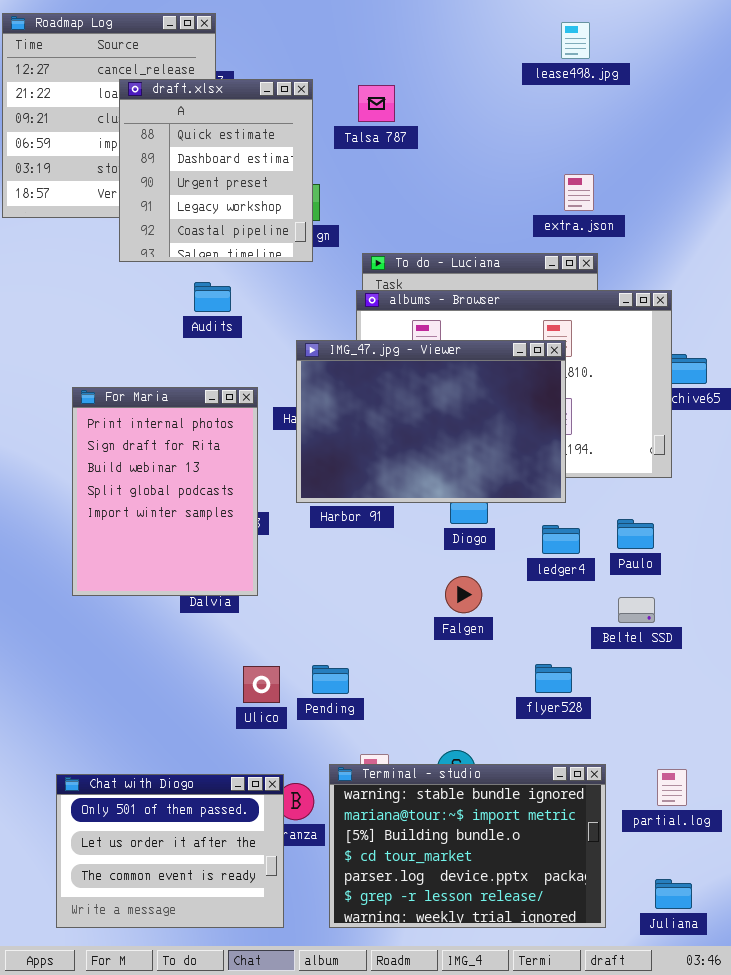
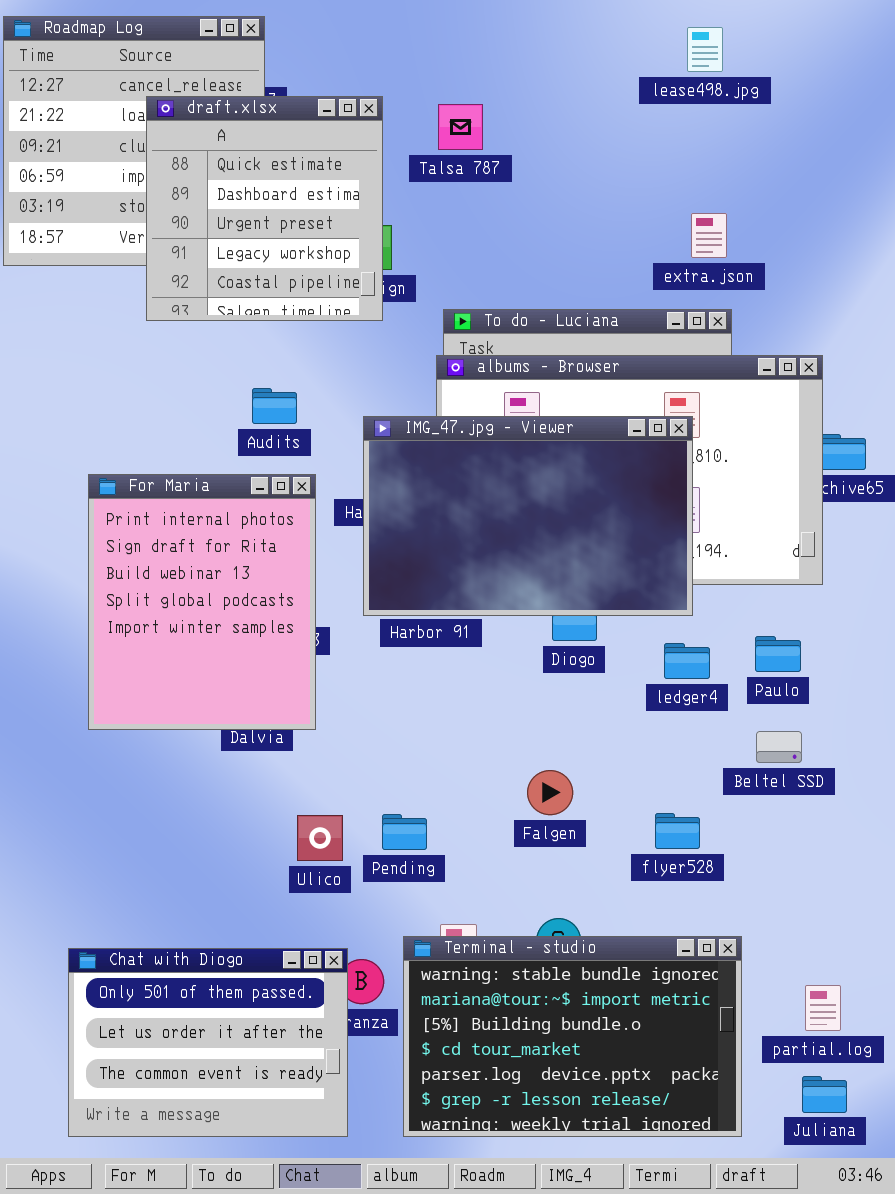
Audits: [194,282,231,312] -> [252,388,297,424], moved
Falgen: [445,576,482,613] -> [527,770,573,815], moved
partial.log: [657,769,687,806] -> [805,985,841,1031], moved

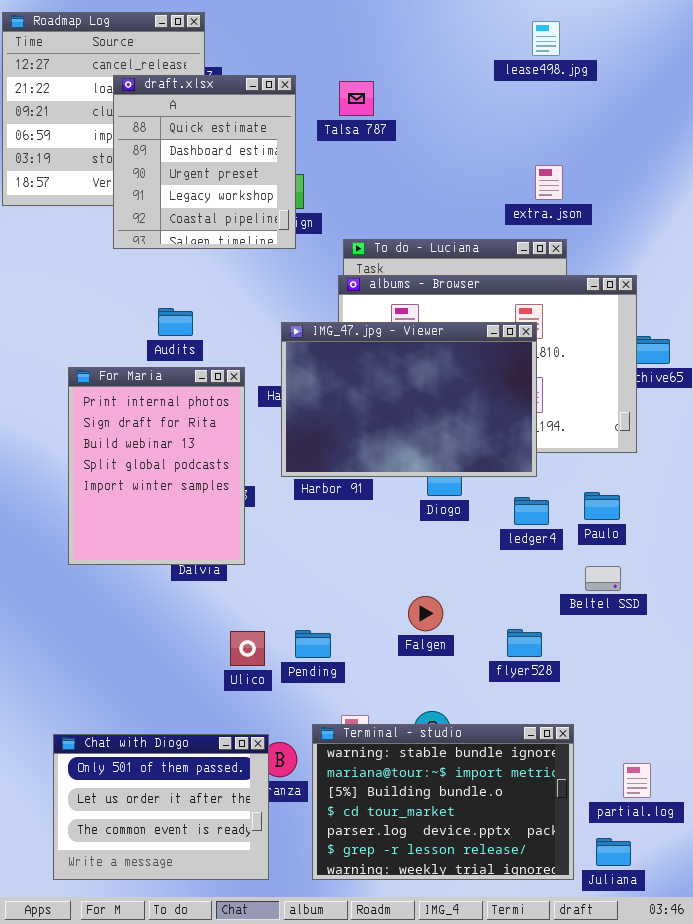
Audits: [252,388,297,424] -> [158,308,193,336], moved
Juliana: [802,1076,847,1113] -> [596,838,631,866], moved

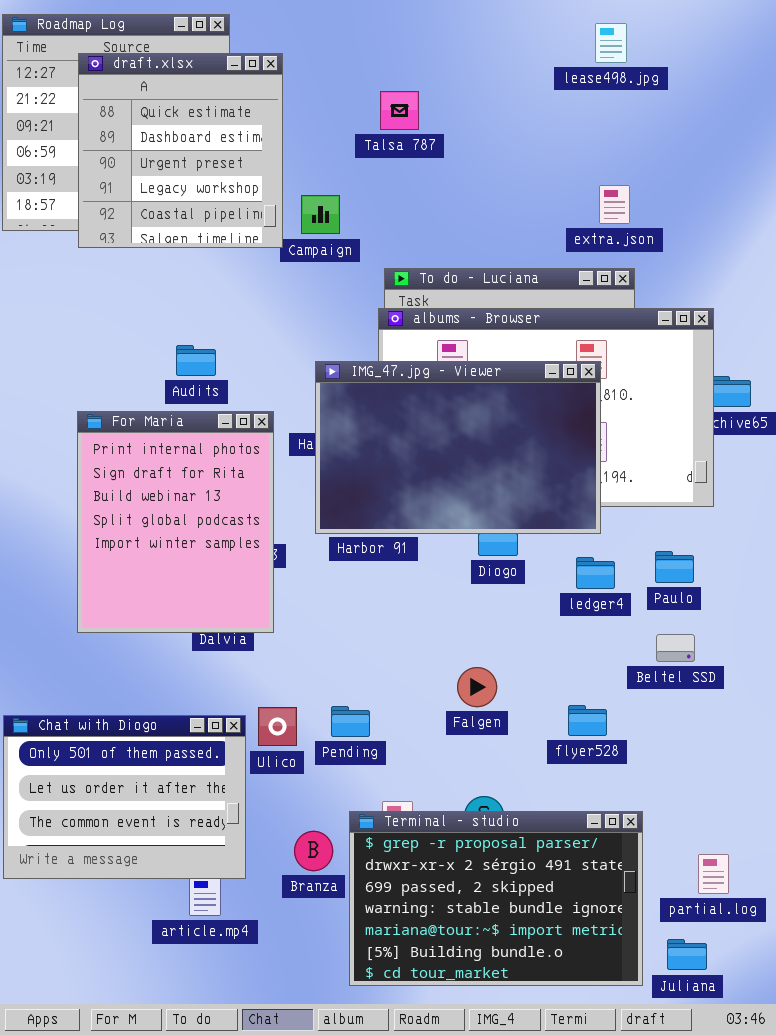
draft.xlsx: [113,75,296,249] -> [78,53,283,248], moved
Terminal - studio: [312,724,574,880] -> [349,811,643,986], scrolled up 3 rows
Chat with Diogo: [53,734,269,880] -> [3,715,246,879], moved

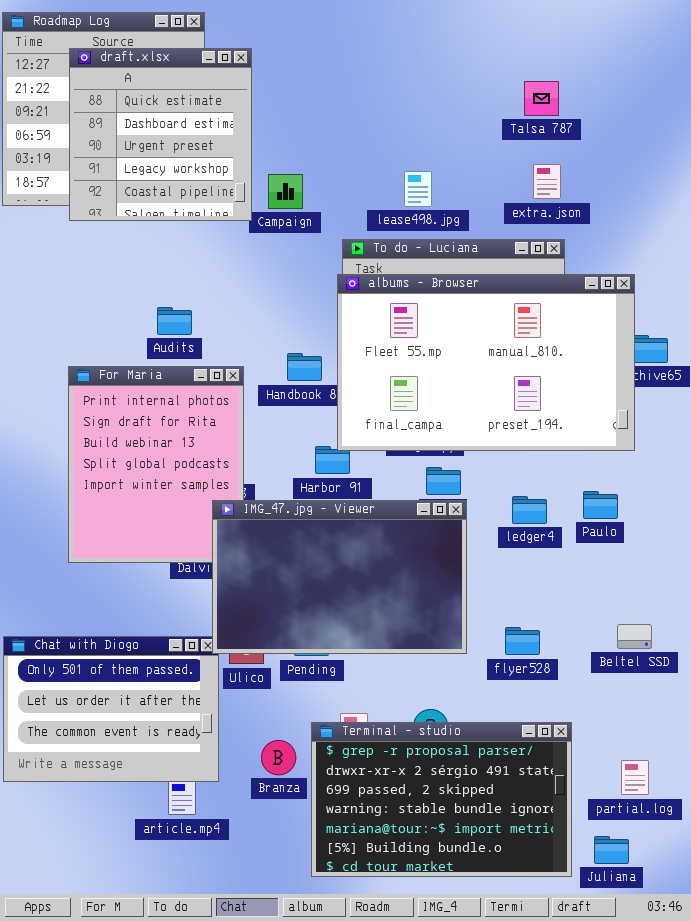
lease498.jpg: [595,23,627,63] -> [404,171,432,207], moved
Talsa 787: [380,91,419,130] -> [524,81,559,116], moved
IMG_47.jpg - Viewer: [315,361,601,534] -> [212,500,467,654], moved
Beltel SSD: [656,634,695,662] -> [617,624,652,649], moved

